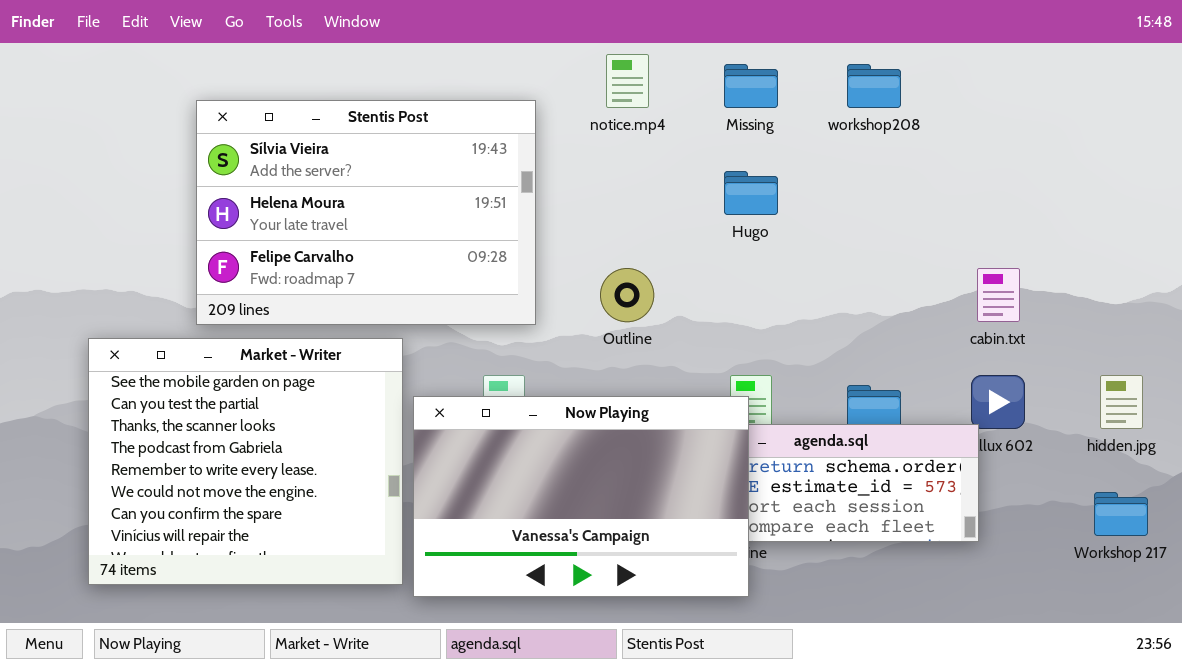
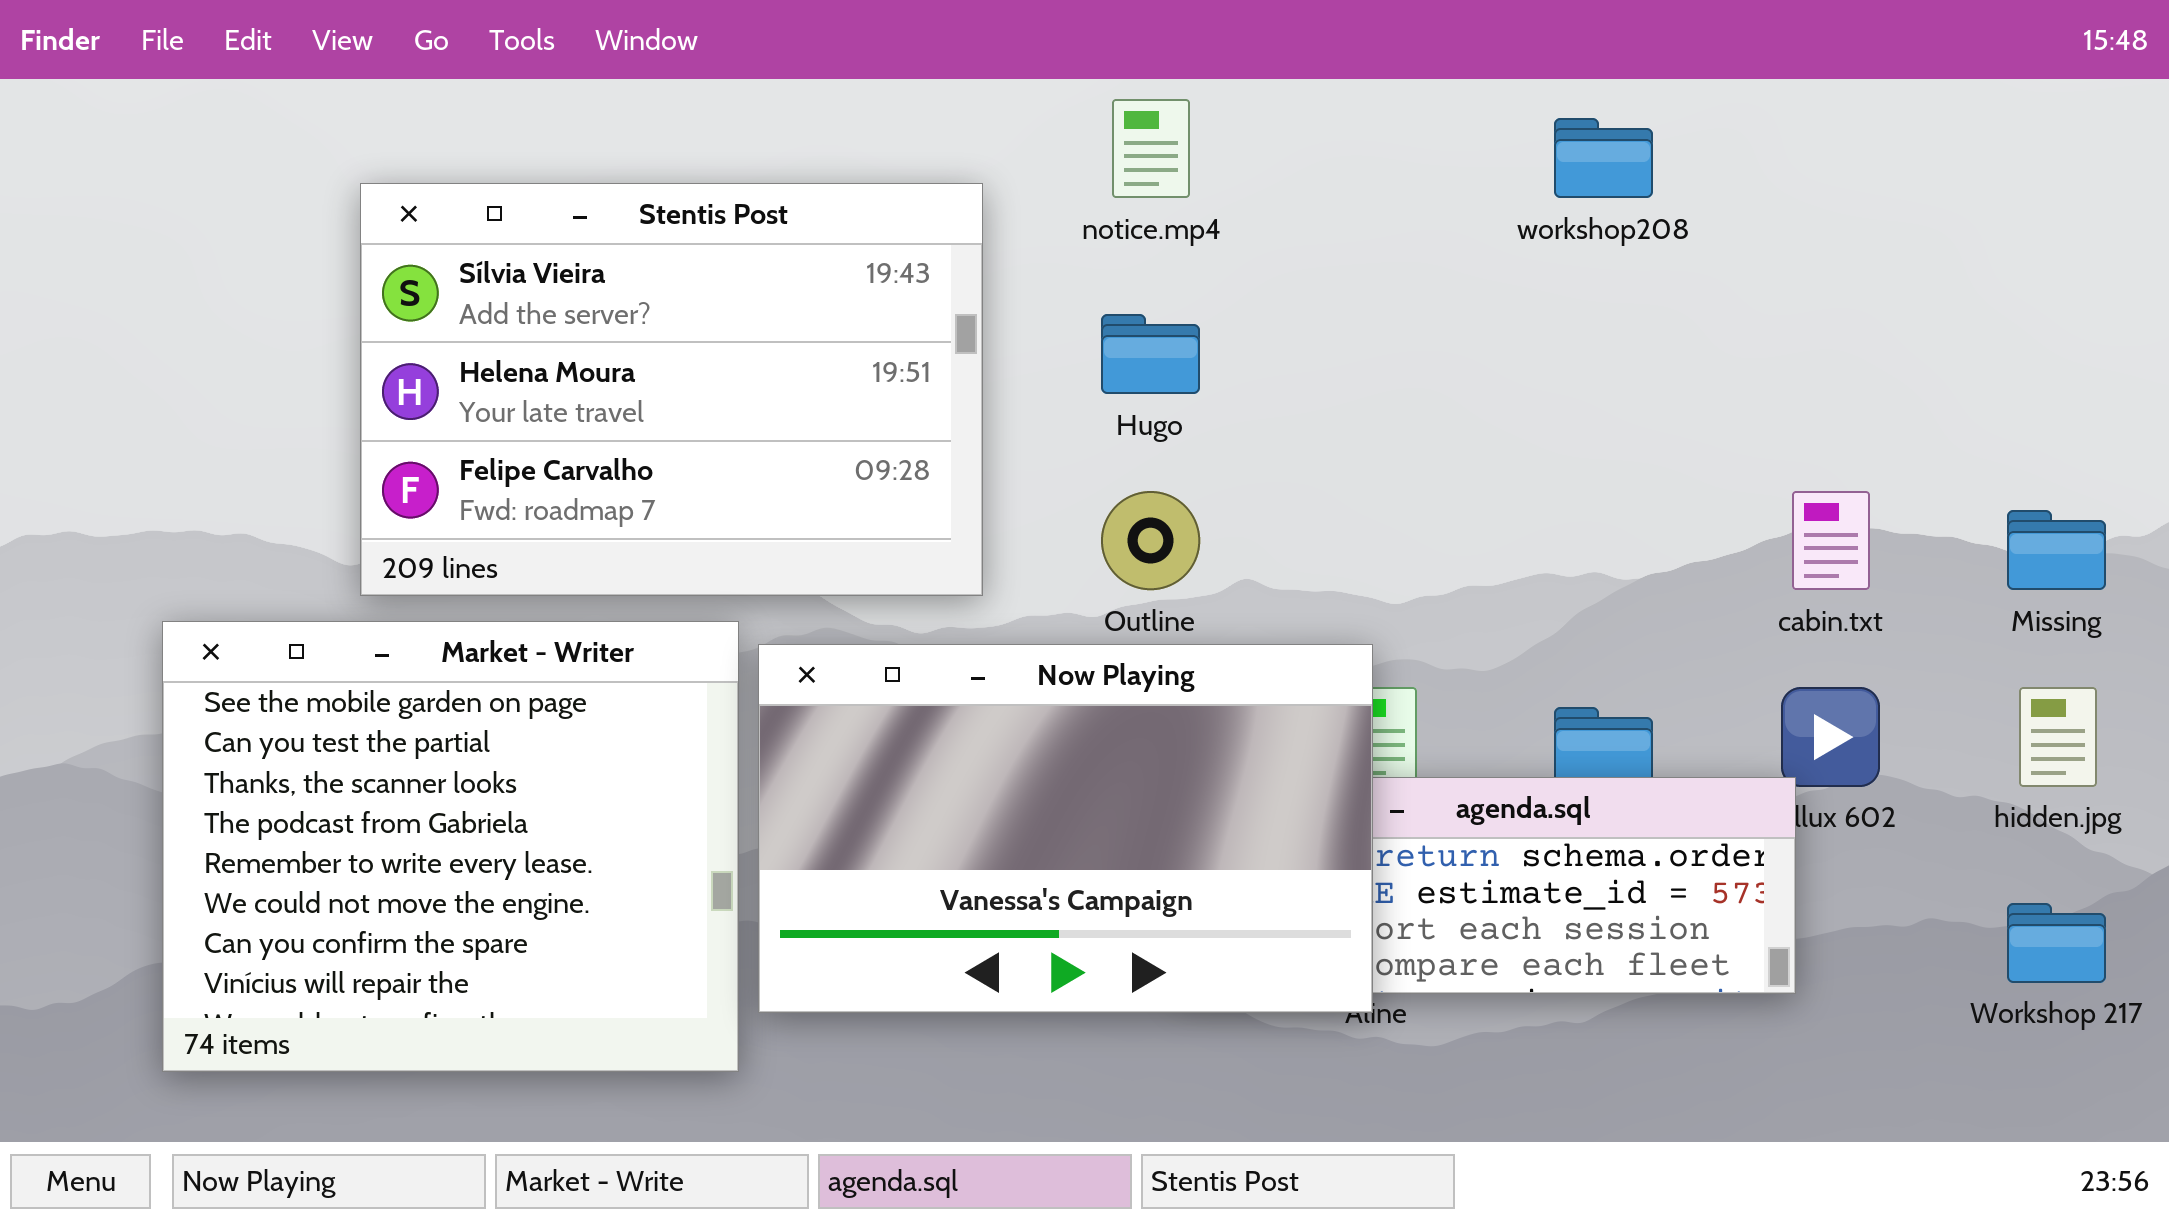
Missing: [724,64,778,108] -> [2007,510,2106,590], moved
Hugo: [724,171,778,215] -> [1101,314,1200,394], moved
Now Playing: [413,396,749,597] -> [758,644,1373,1013], moved

